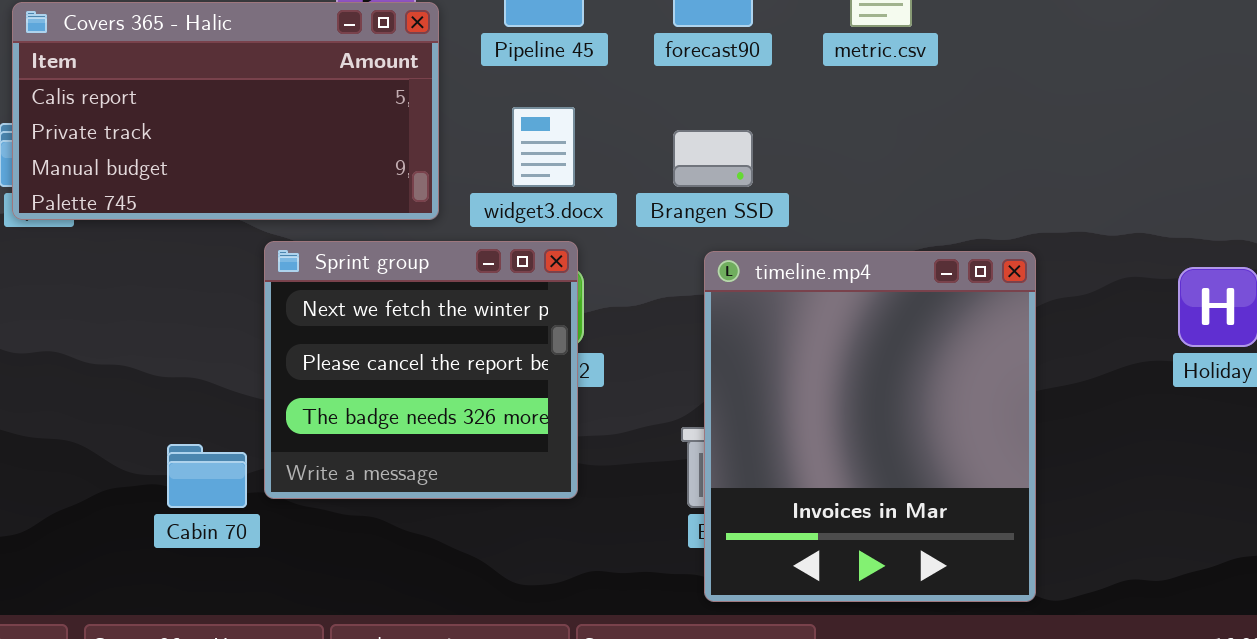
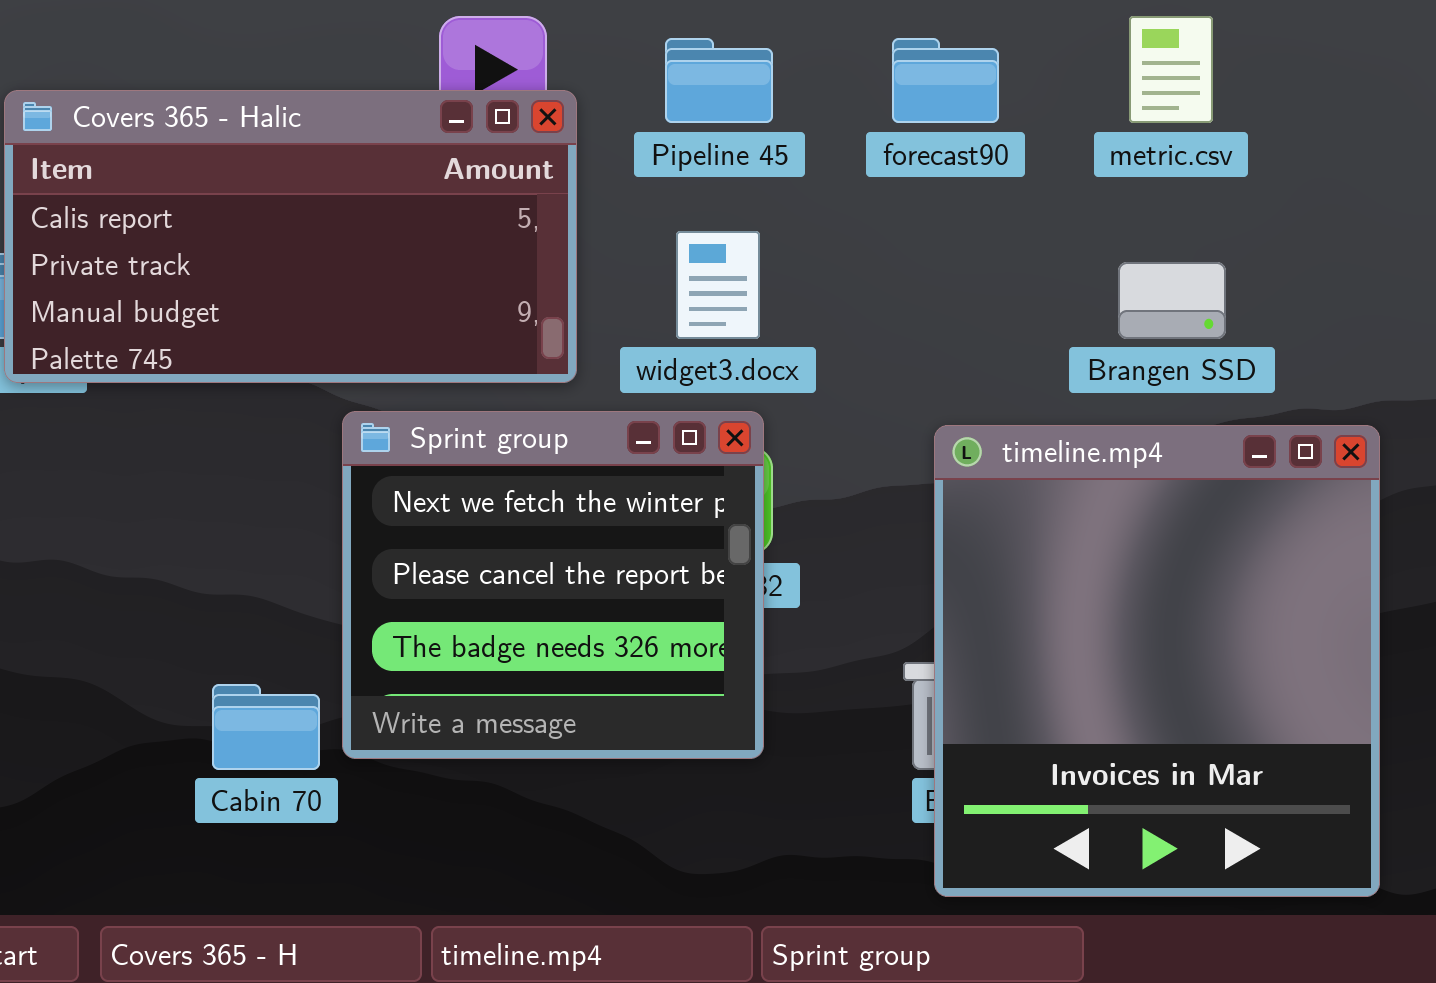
Brangen SSD: [673,130,753,187] -> [1118,262,1226,339], moved

